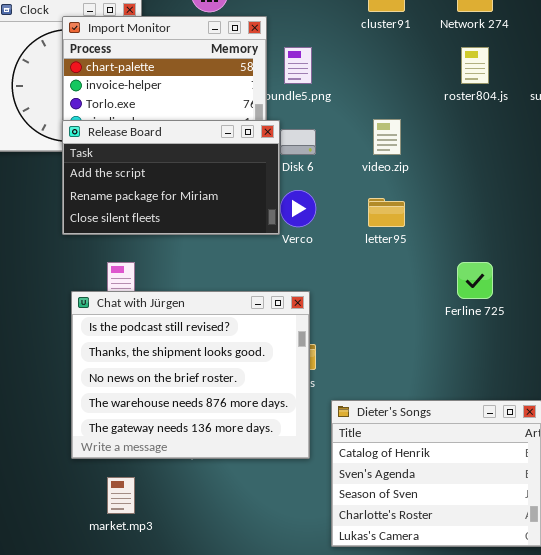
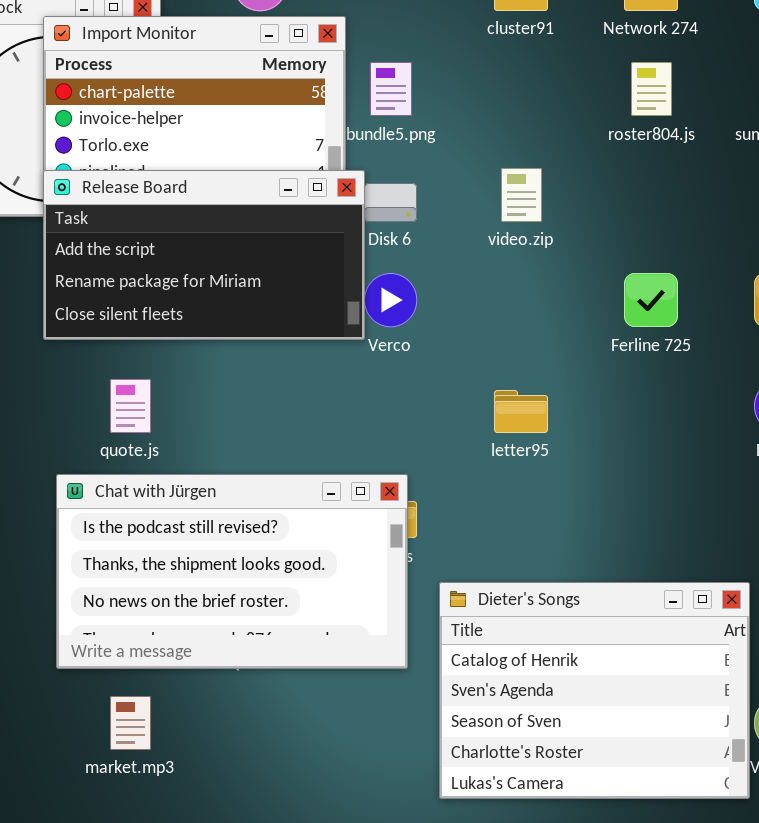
letter95: [368,198,405,227] -> [494,390,548,433], moved
Ferline 725: [457,262,493,299] -> [624,273,678,327], moved
Chat with Jürgen: [71,291,310,459] -> [56,474,408,669], resized

